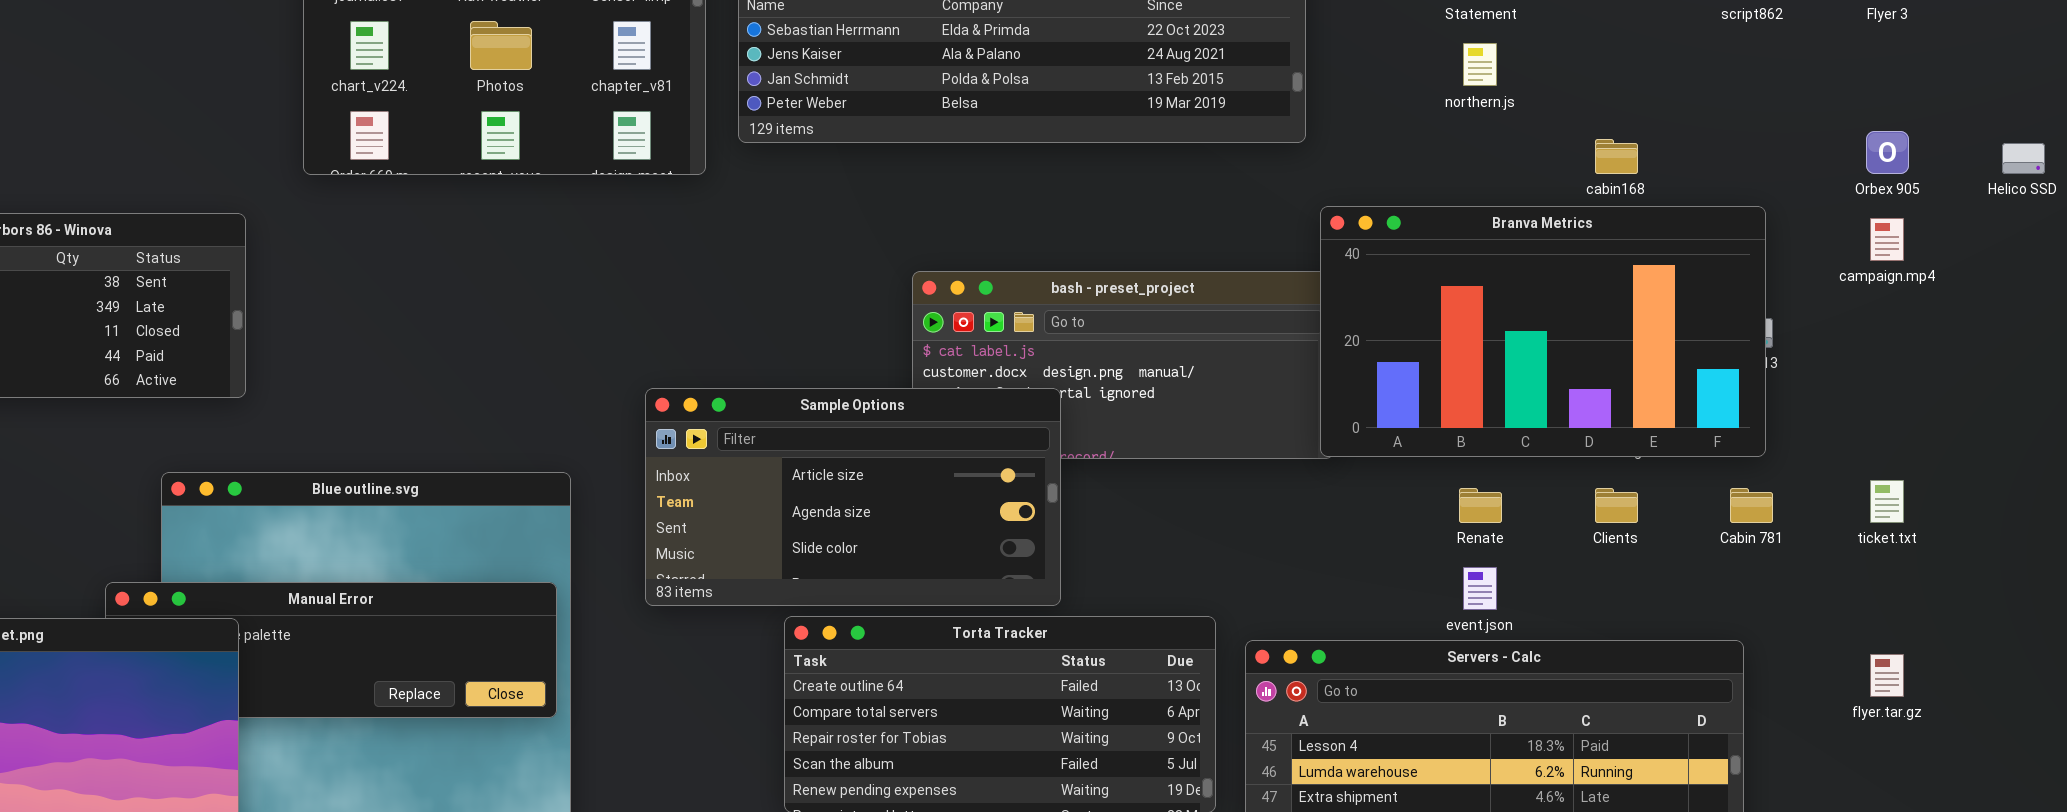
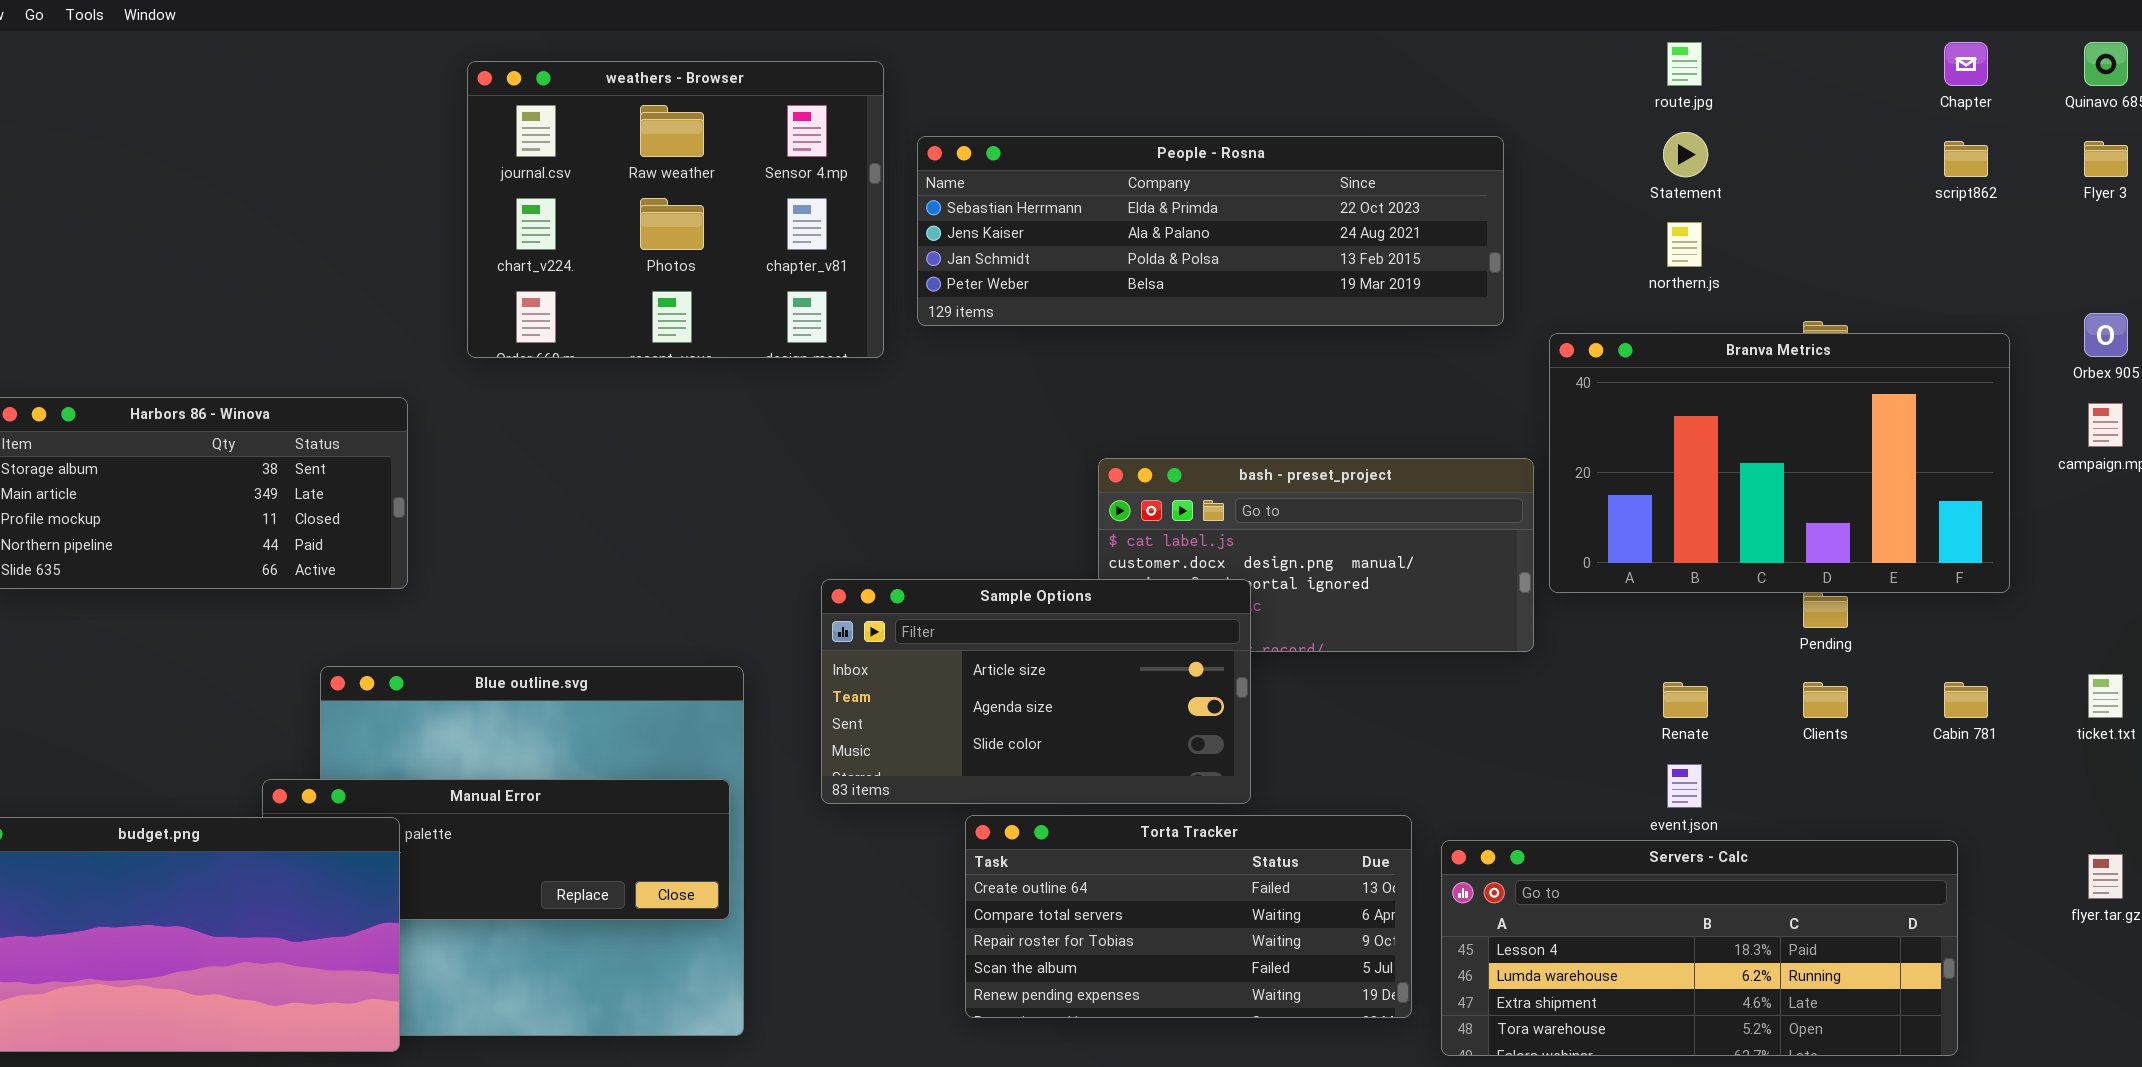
Branva Metrics: [1320,206,1766,457] -> [1549,333,2010,593], moved

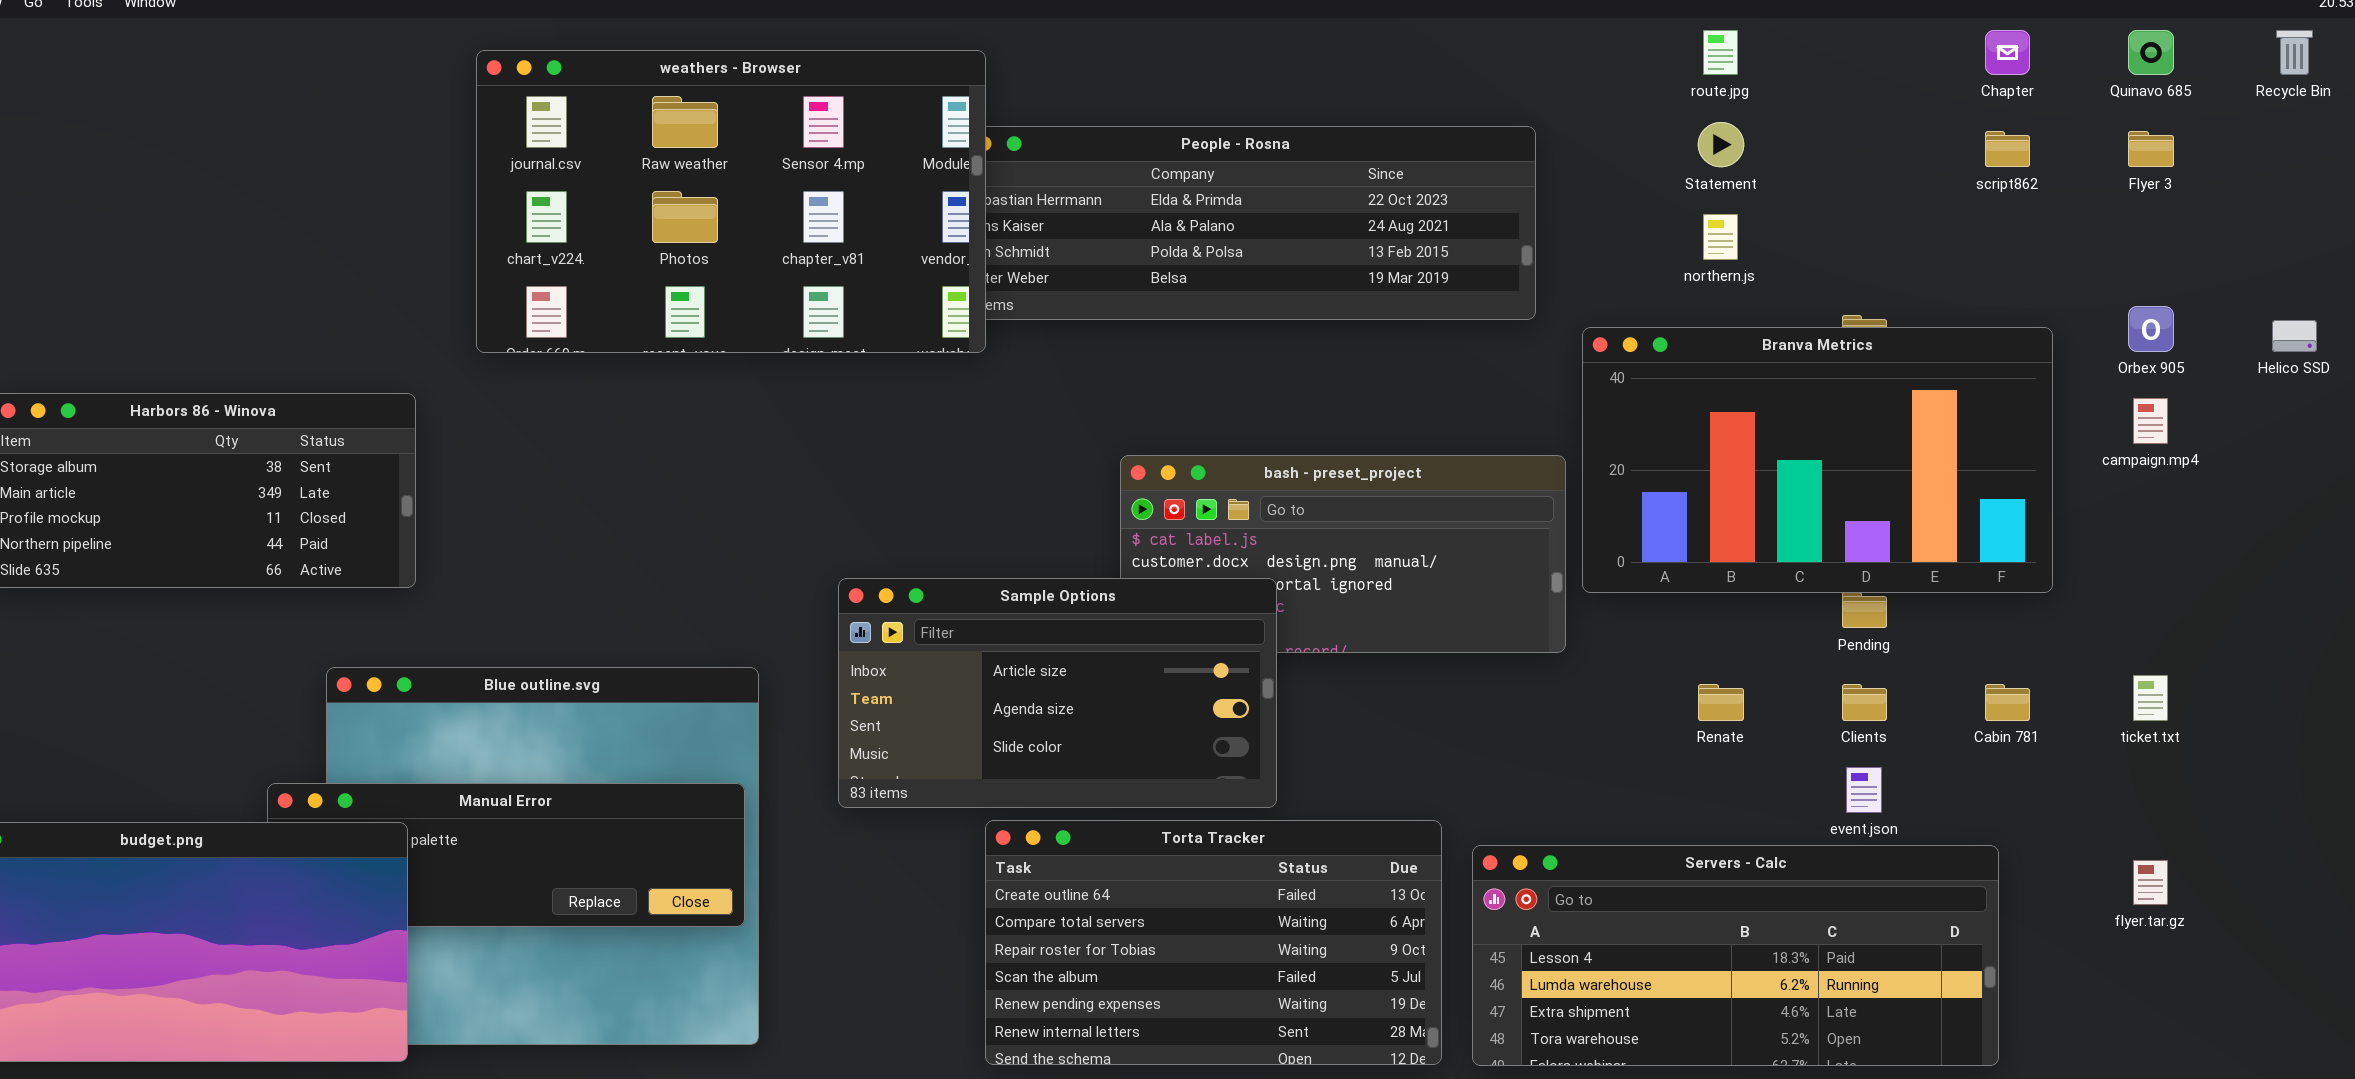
weathers - Browser: [467,61,884,358] -> [476,50,986,353], resized
event.json: [1667,764,1702,808] -> [1846,767,1882,813], moved
Torta Tracker: [965,815,1412,1018] -> [985,820,1442,1065], resized

